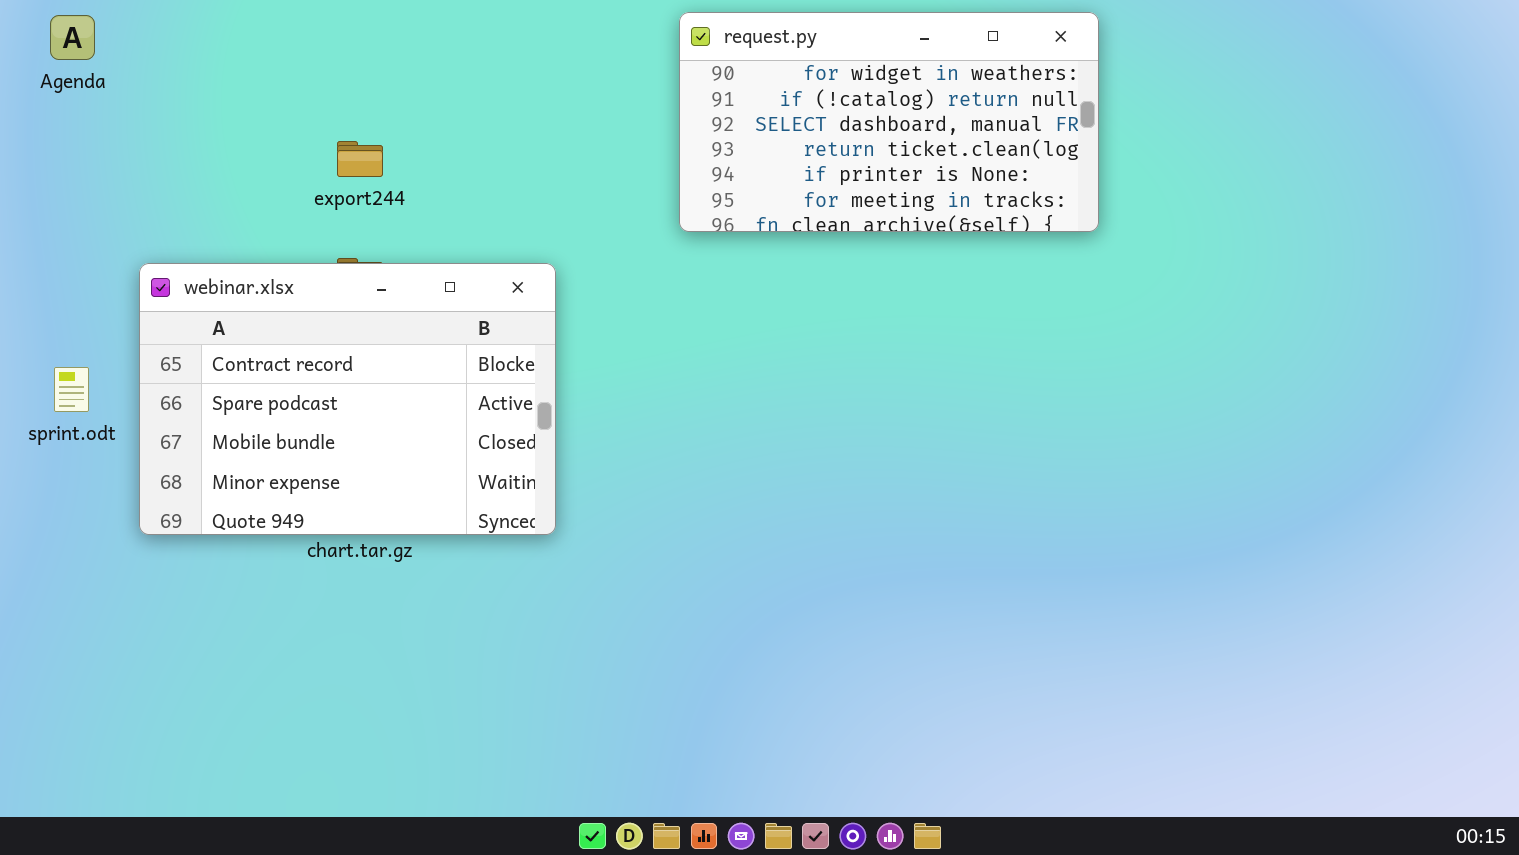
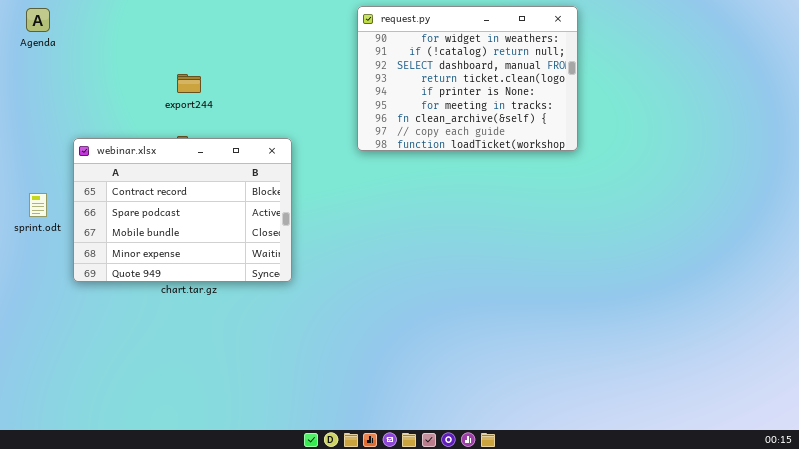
request.py: [679,12,1099,232] -> [357,6,578,151], resized

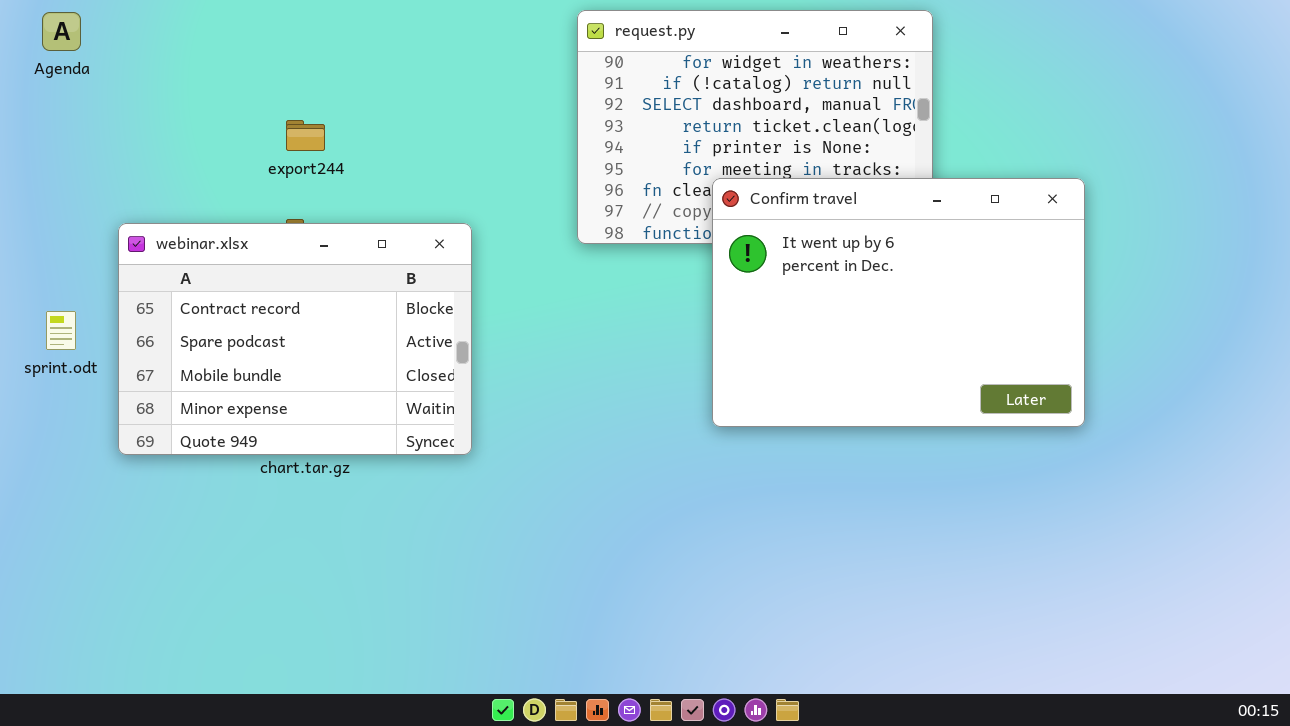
Confirm travel: none -> [712,178,1085,427], opened

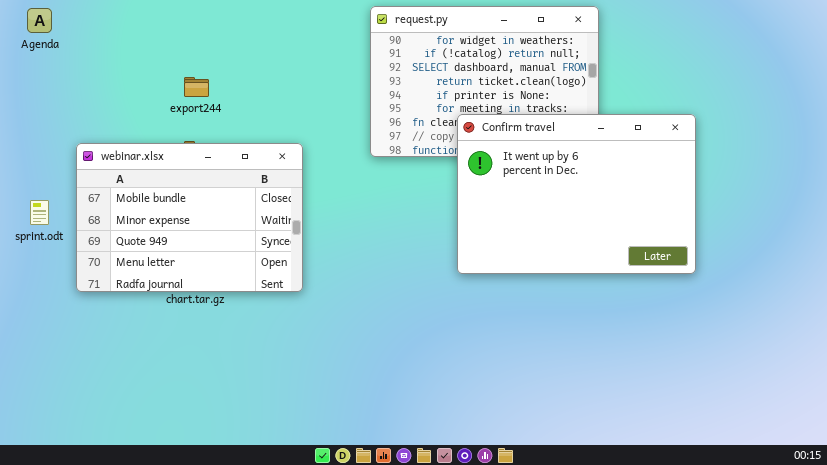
webinar.xlsx: [118,223,472,455] -> [76,143,303,292], scrolled down 2 rows

